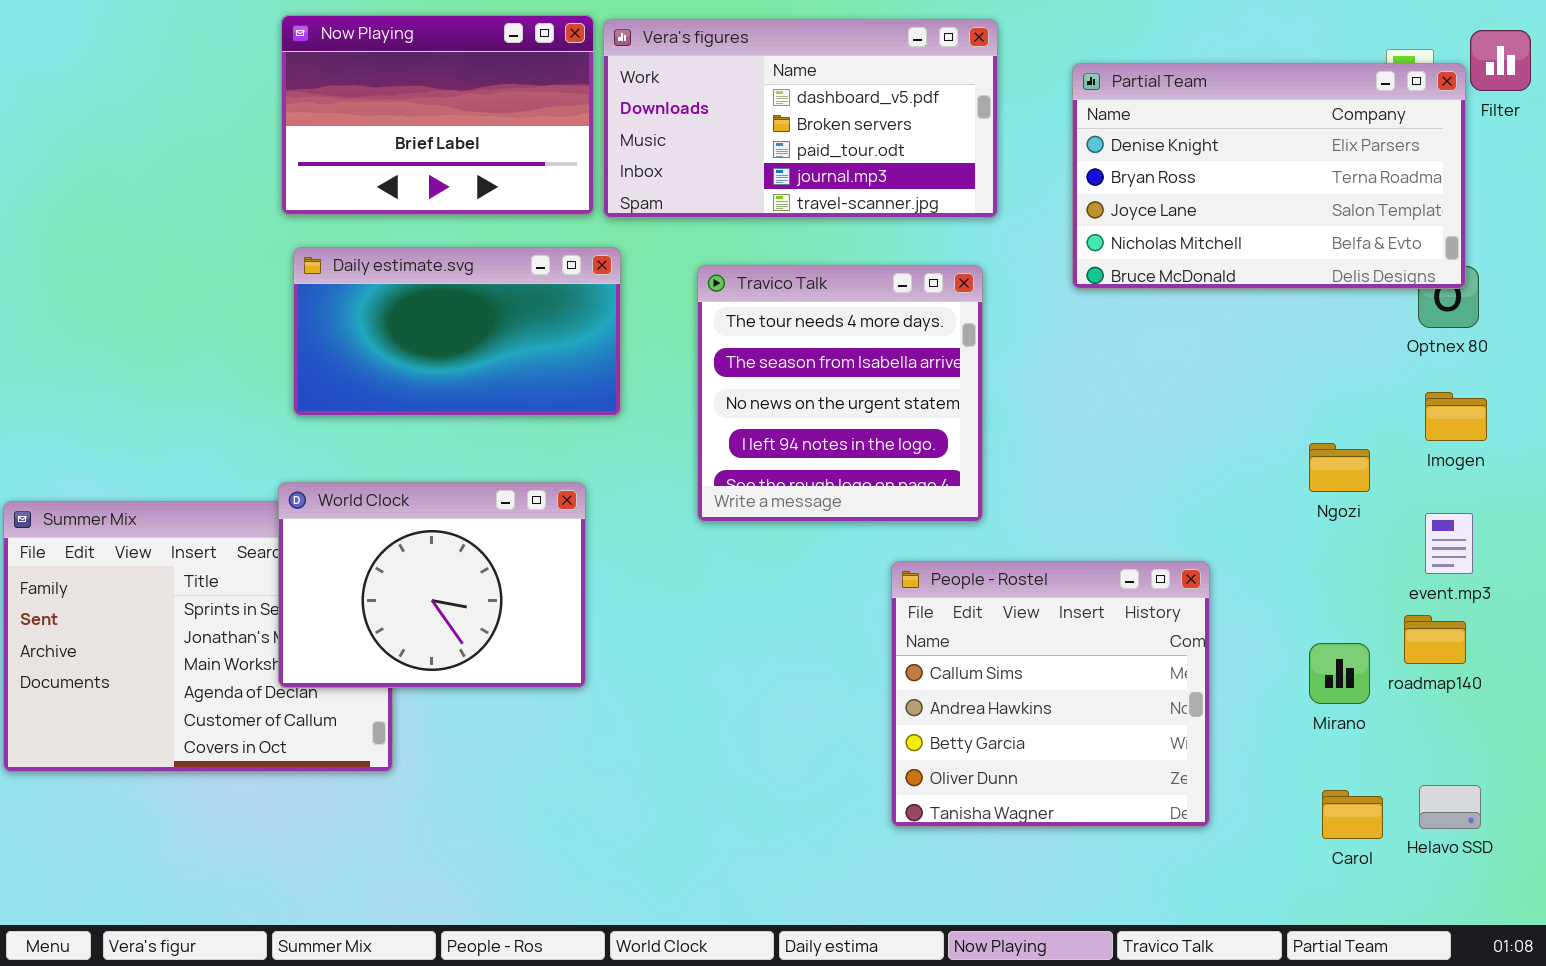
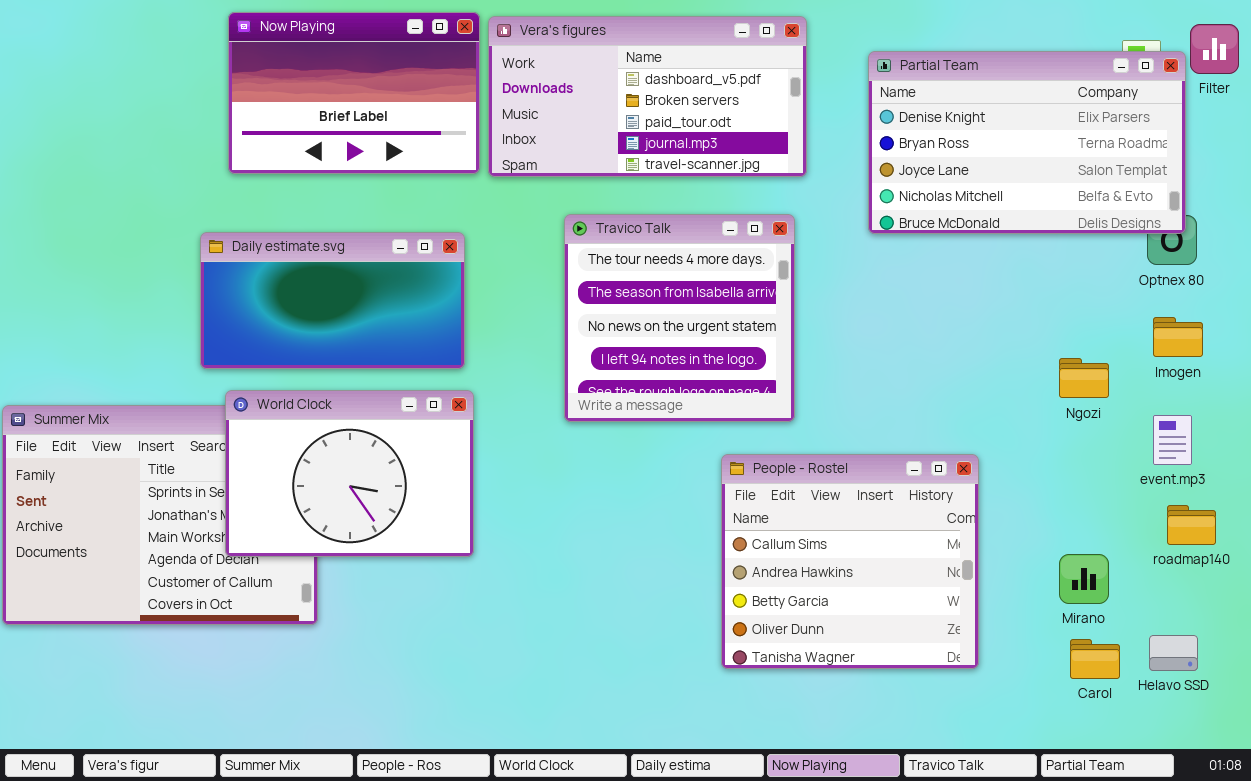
Daily estimate.svg: [293,247,621,416] -> [200,232,465,369], moved
roadmap140: [1404,615,1466,664] -> [1167,505,1216,545], moved
Mirano: [1309,643,1370,704] -> [1059,554,1109,604], moved

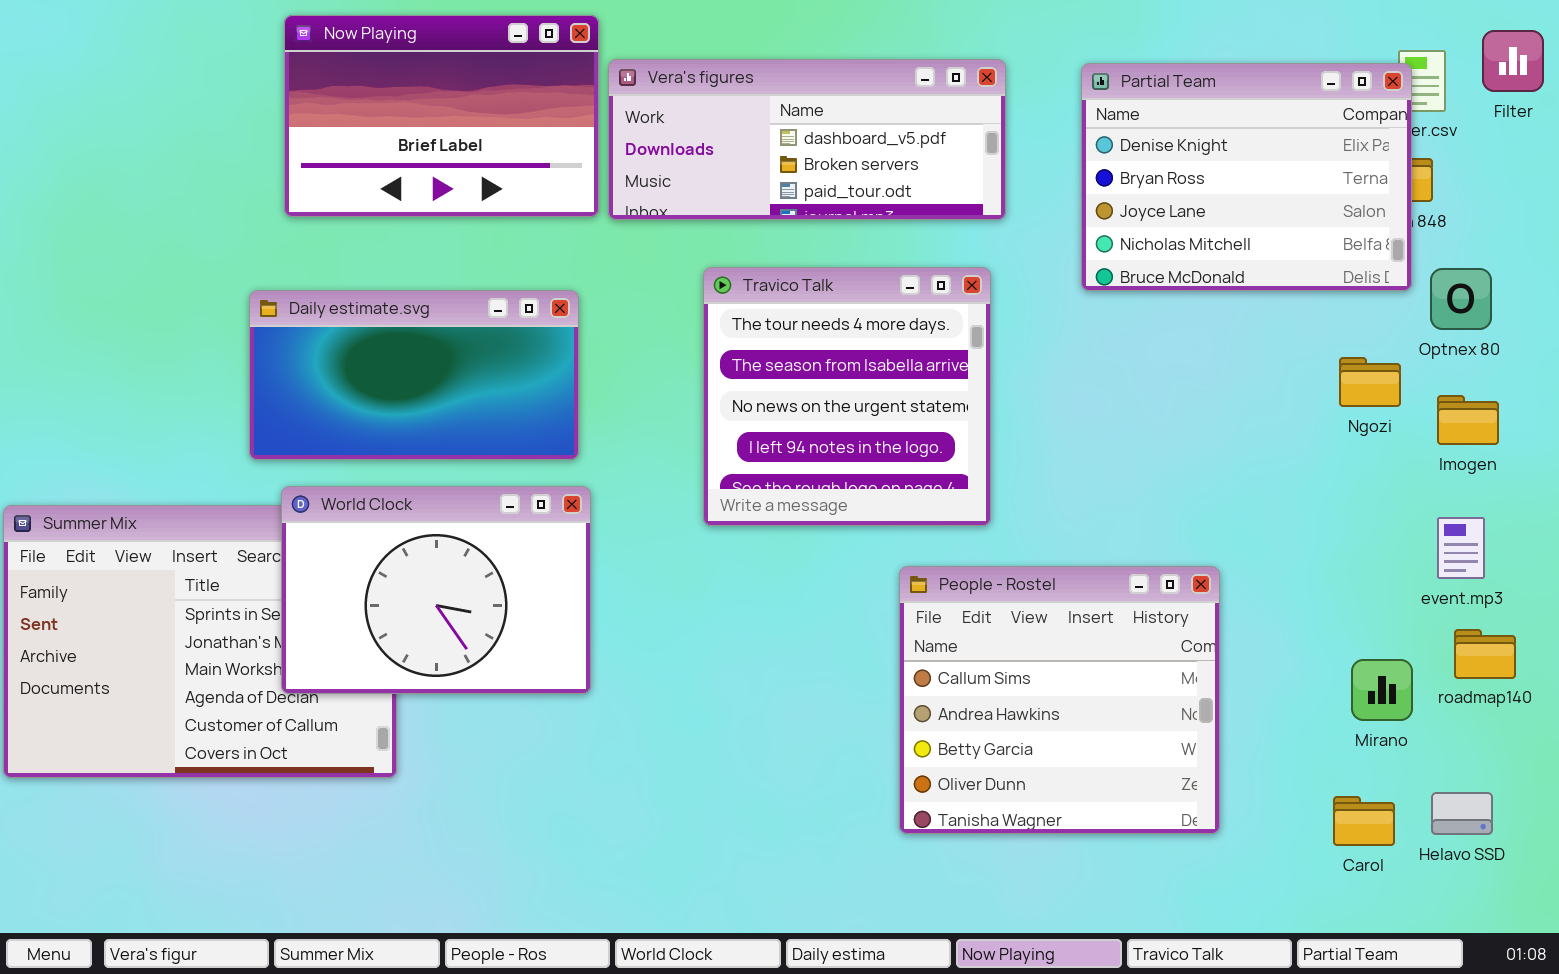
Vera's figures: [488,16,807,177] -> [608,59,1006,220], resized
Partial Team: [868,51,1186,234] -> [1081,63,1412,291], resized
Ngozi: [1059,358,1109,398] -> [1339,357,1401,407], moved
Mirano: [1059,554,1109,604] -> [1351,659,1413,721], moved

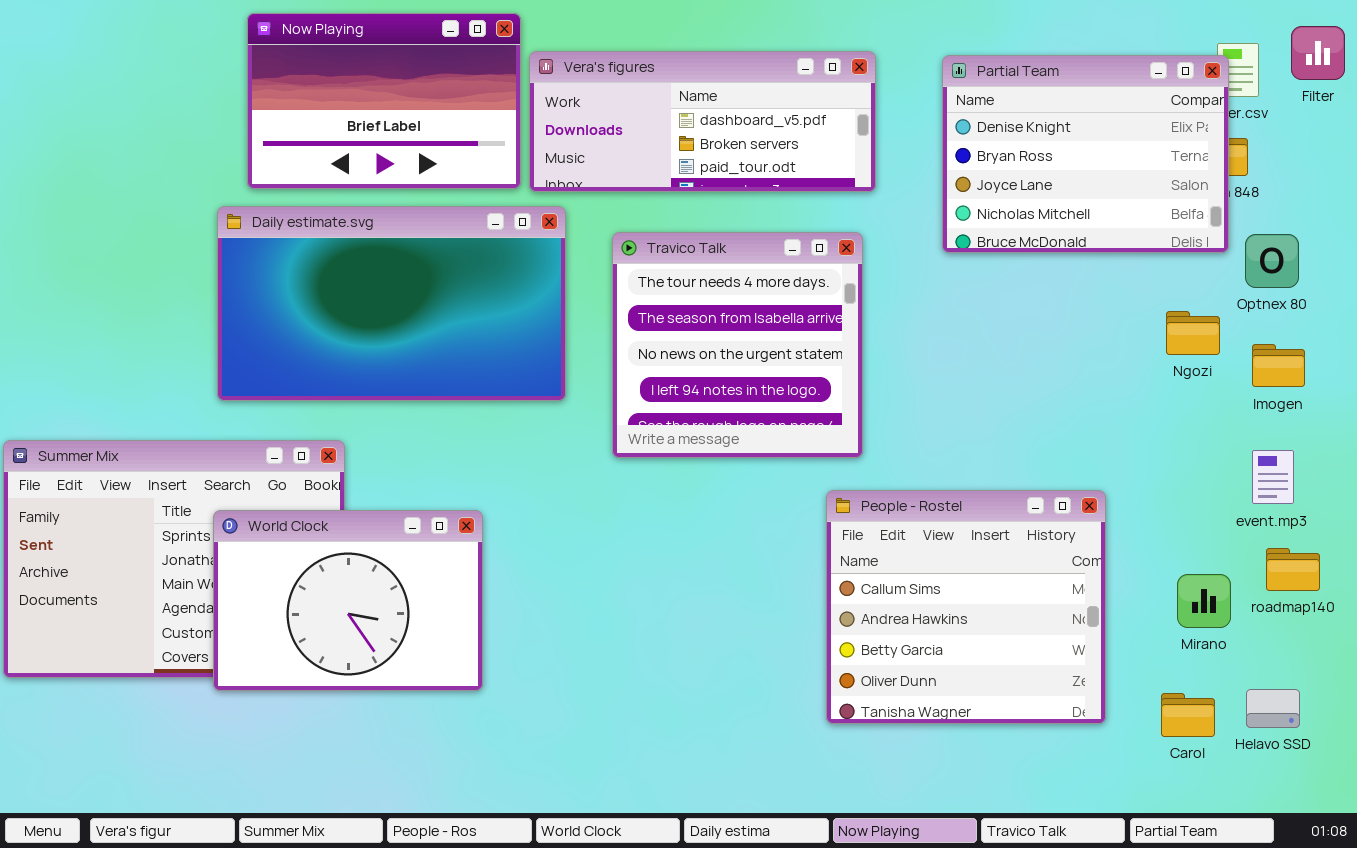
Daily estimate.svg: [249,290,579,460] -> [217,206,566,401], resized
World Clock: [281,486,591,694] -> [213,510,483,691], moved
People - Rostel: [899,566,1220,834] -> [826,490,1106,724], moved

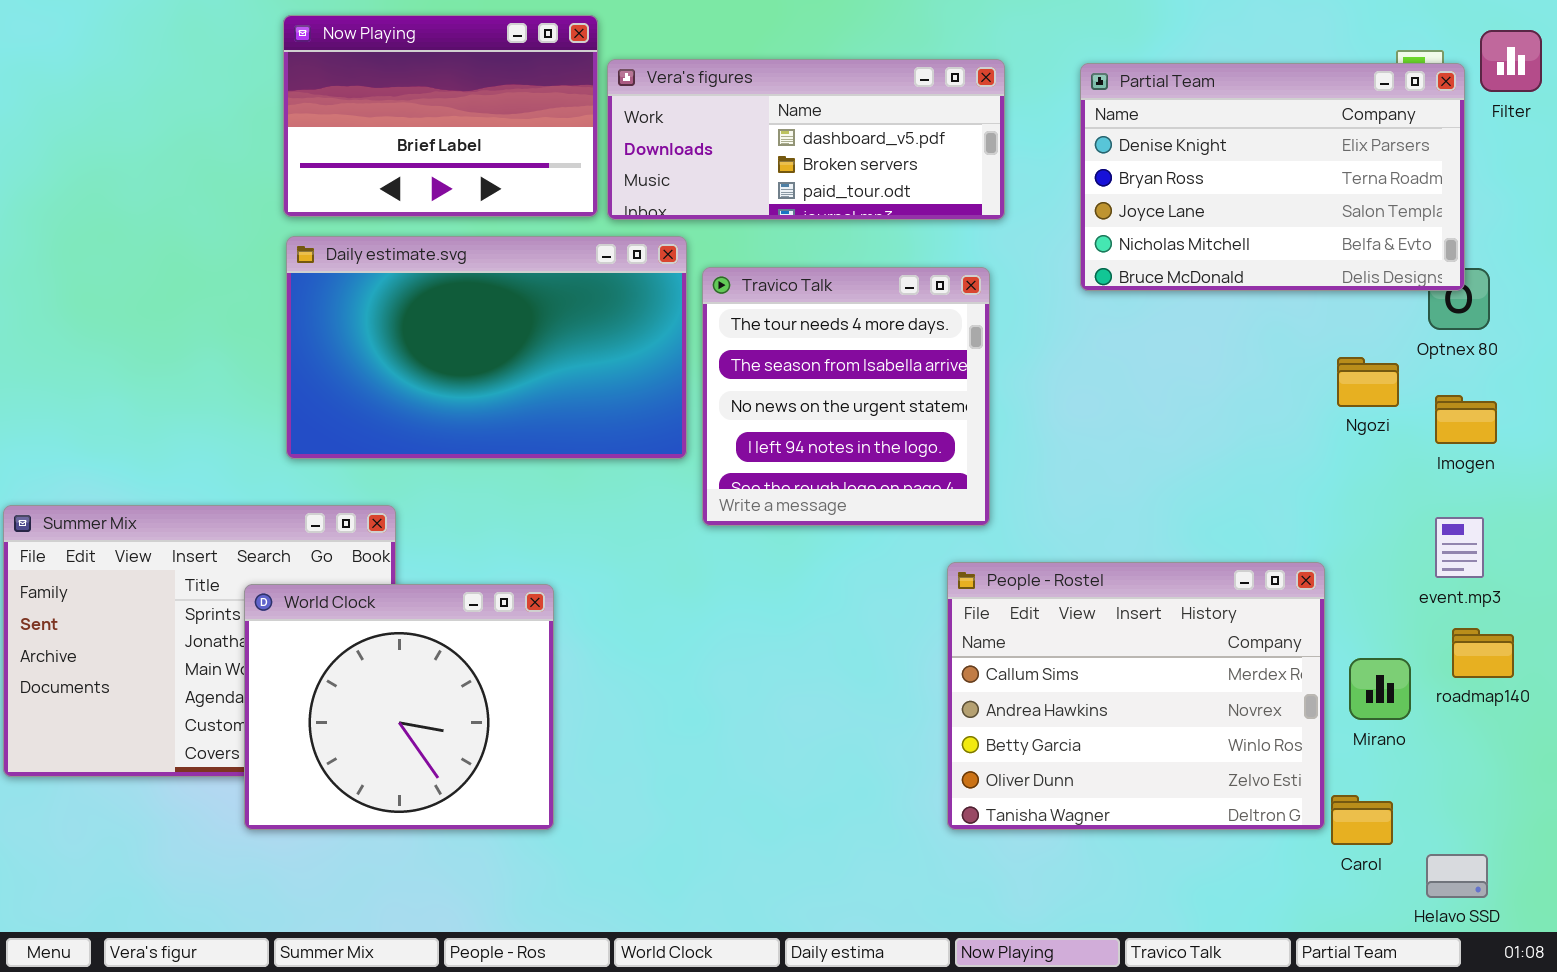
Partial Team: [942,55,1229,253] -> [1080,63,1465,291], resized
Daily estimate.svg: [217,206,566,401] -> [286,236,687,459], moved
People - Rostel: [826,490,1106,724] -> [947,562,1325,830], resized
World Clock: [213,510,483,691] -> [244,584,554,830], resized
Helavo SSD: [1246,689,1300,728] -> [1426,854,1488,898], moved

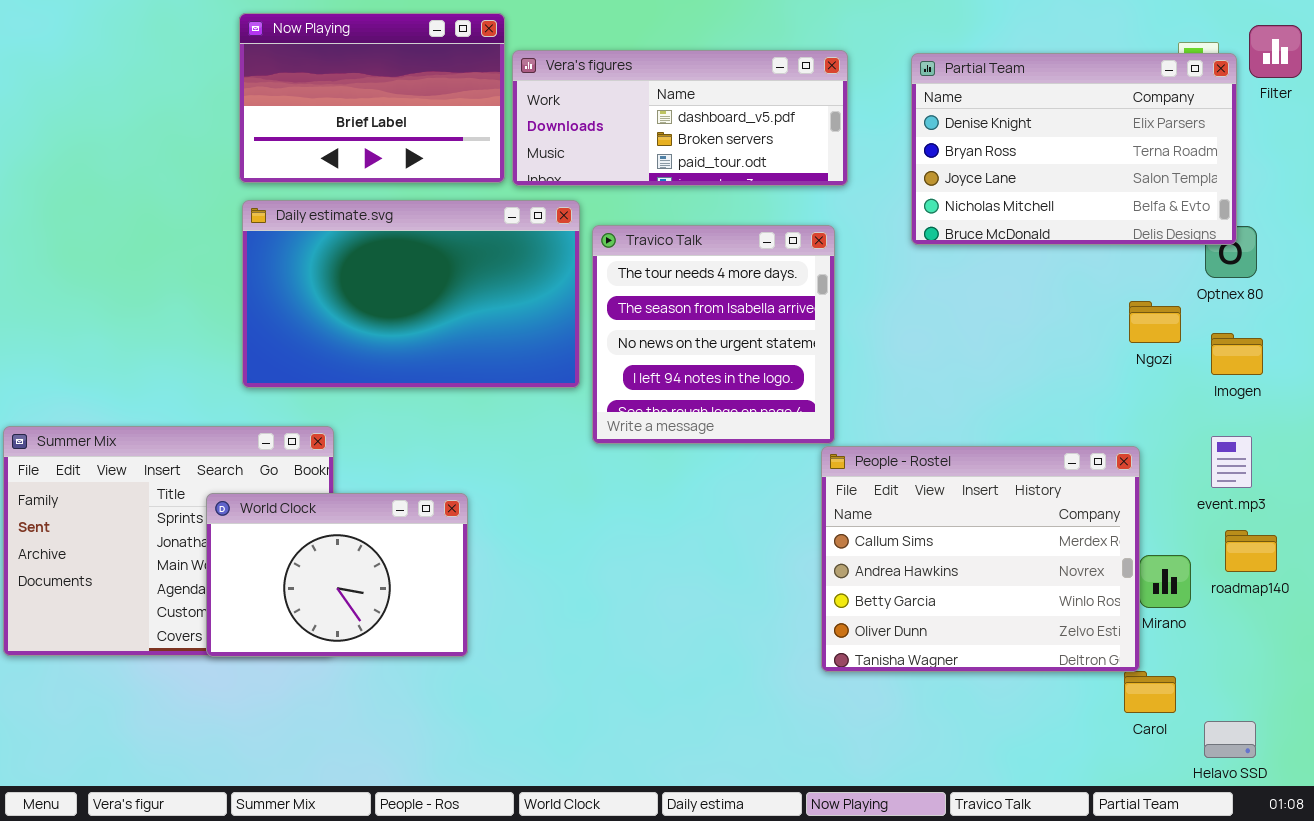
People - Rostel: [947,562,1325,830] -> [821,446,1140,672], moved
World Clock: [244,584,554,830] -> [206,493,468,657], resized

